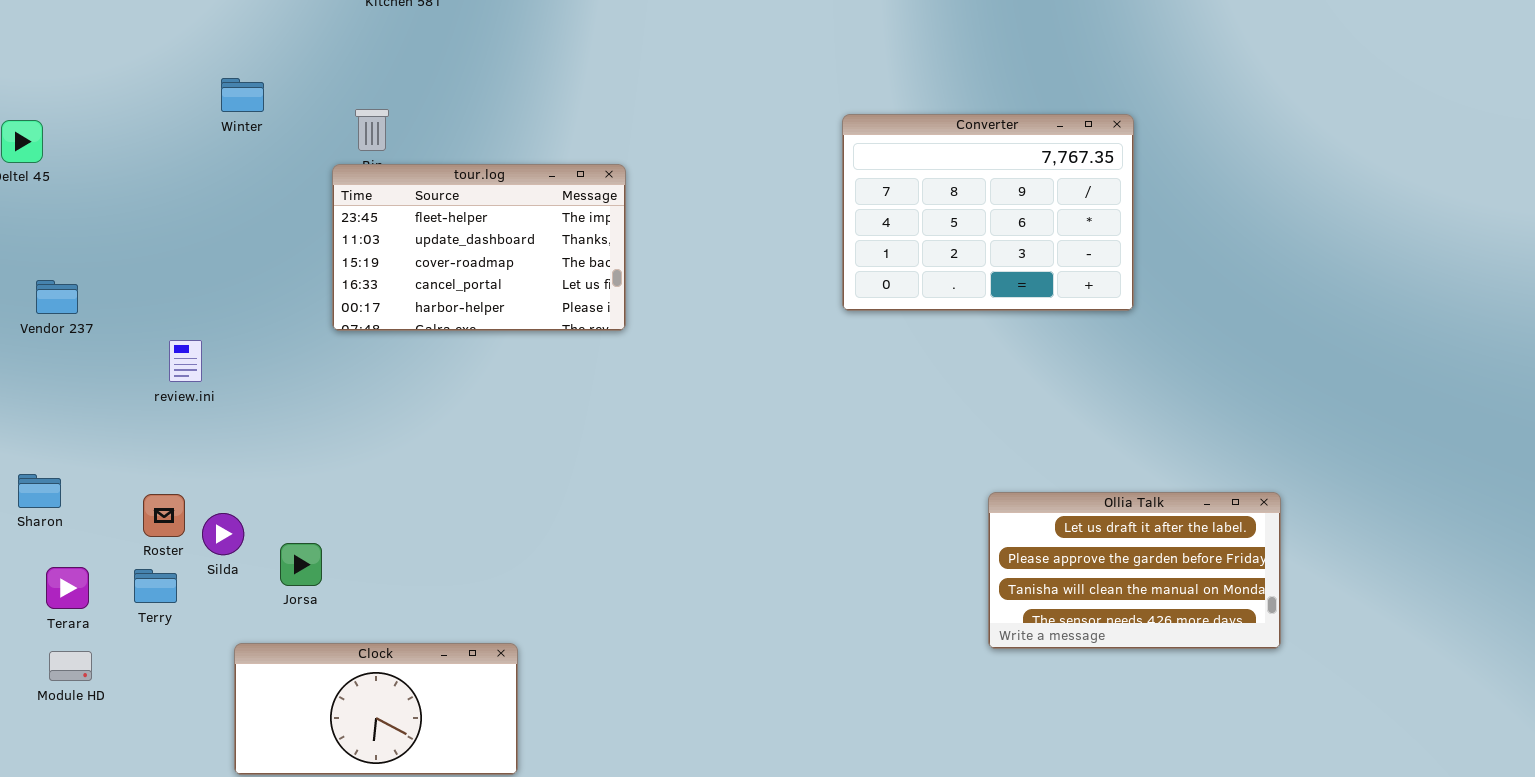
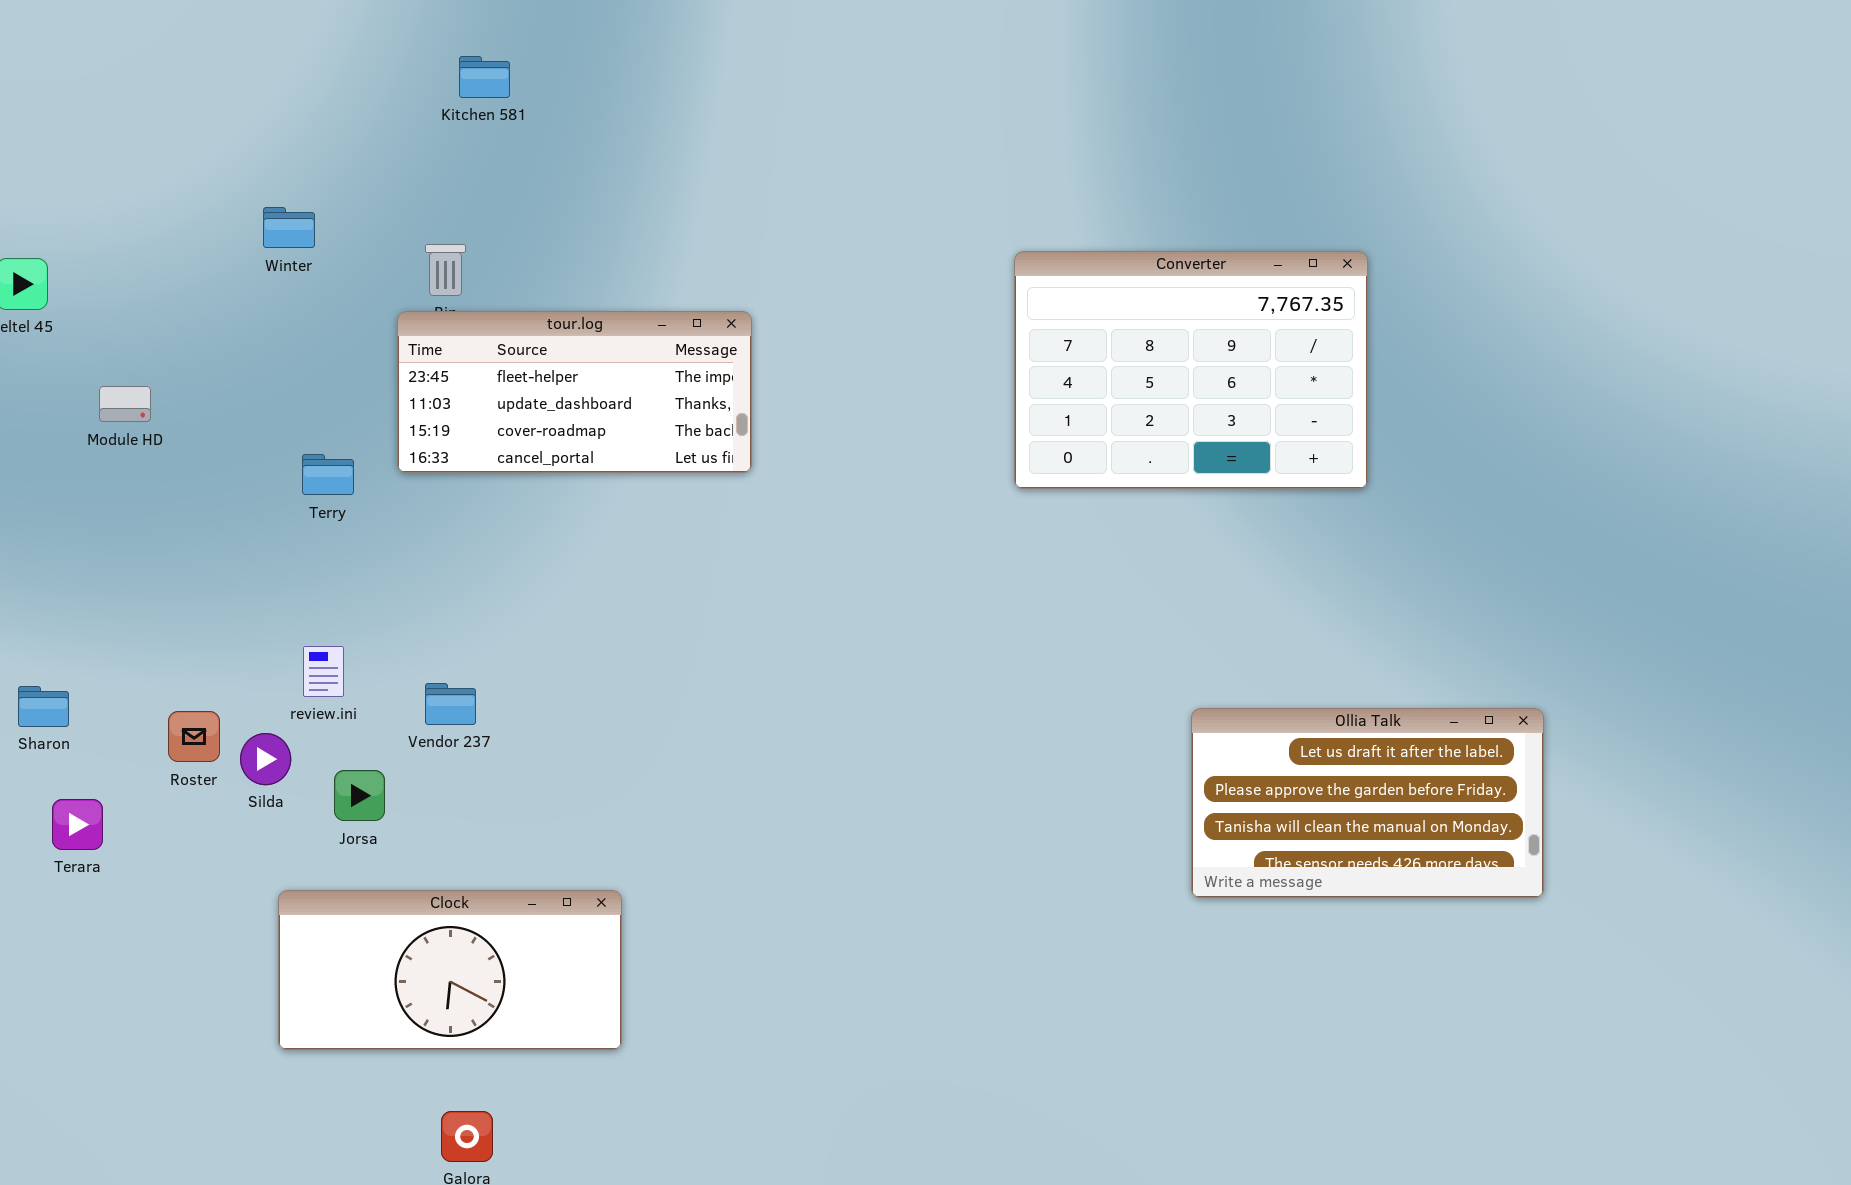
tour.log: [332,164,626,331] -> [397,311,752,473], resized
Vendor 237: [36,280,78,314] -> [425,683,476,725], moved
review.ini: [169,340,202,382] -> [303,646,344,697], moved
Terry: [134,569,177,603] -> [302,454,354,495], moved
Module HD: [49,651,92,681] -> [99,386,151,422], moved

